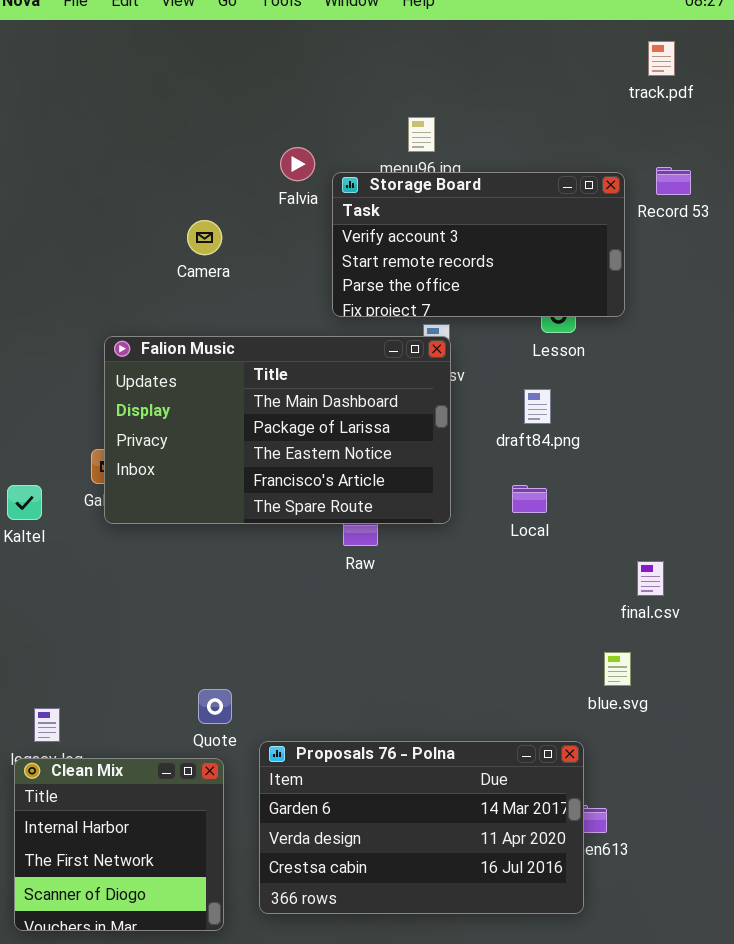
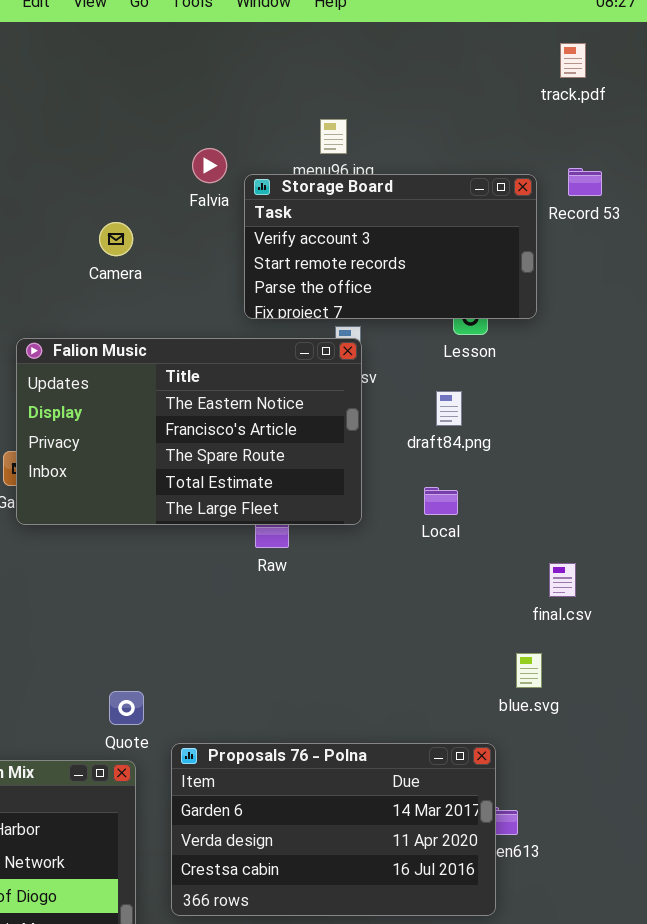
Falion Music: [104,336,451,524] -> [16,338,362,525], scrolled down 2 rows

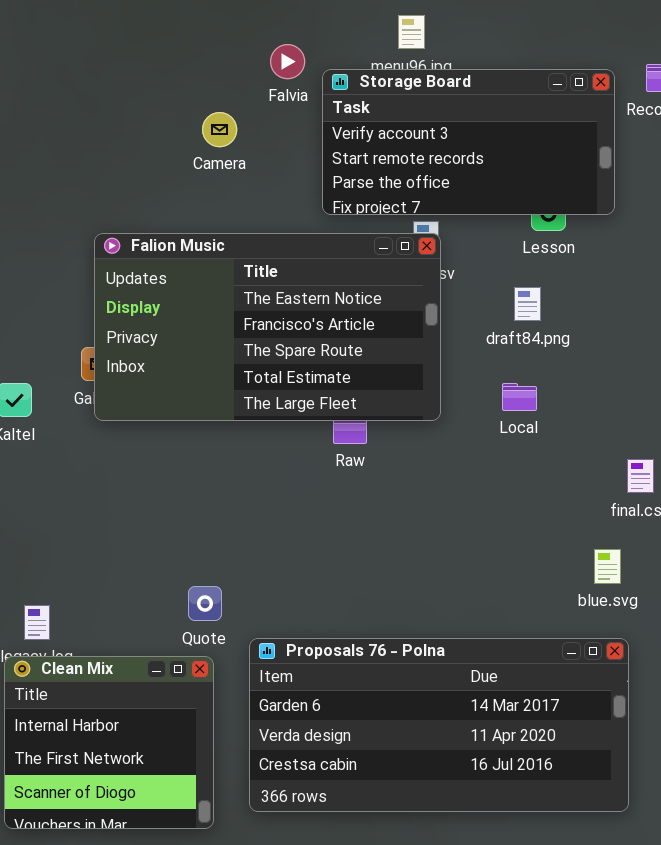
Camera: [99,222,133,256] -> [202,112,237,147], moved
Proposals 76 - Polna: [171,743,496,916] -> [249,638,629,812], resized

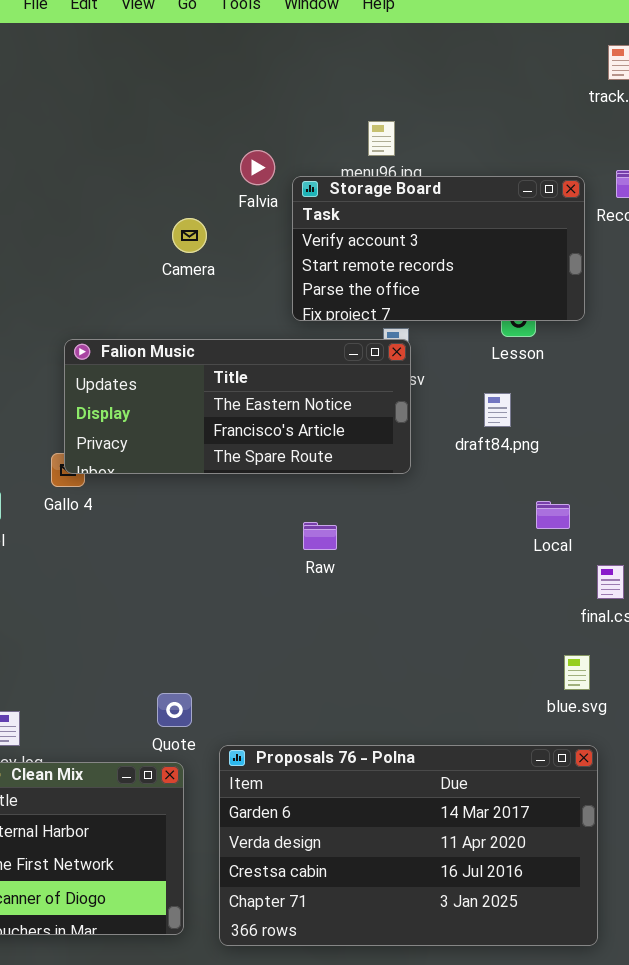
Falion Music: [94,233,441,421] -> [64,339,411,474], resized
Local: [502,383,537,411] -> [536,501,570,529], moved
Proposals 76 - Polna: [249,638,629,812] -> [219,745,598,946], resized

